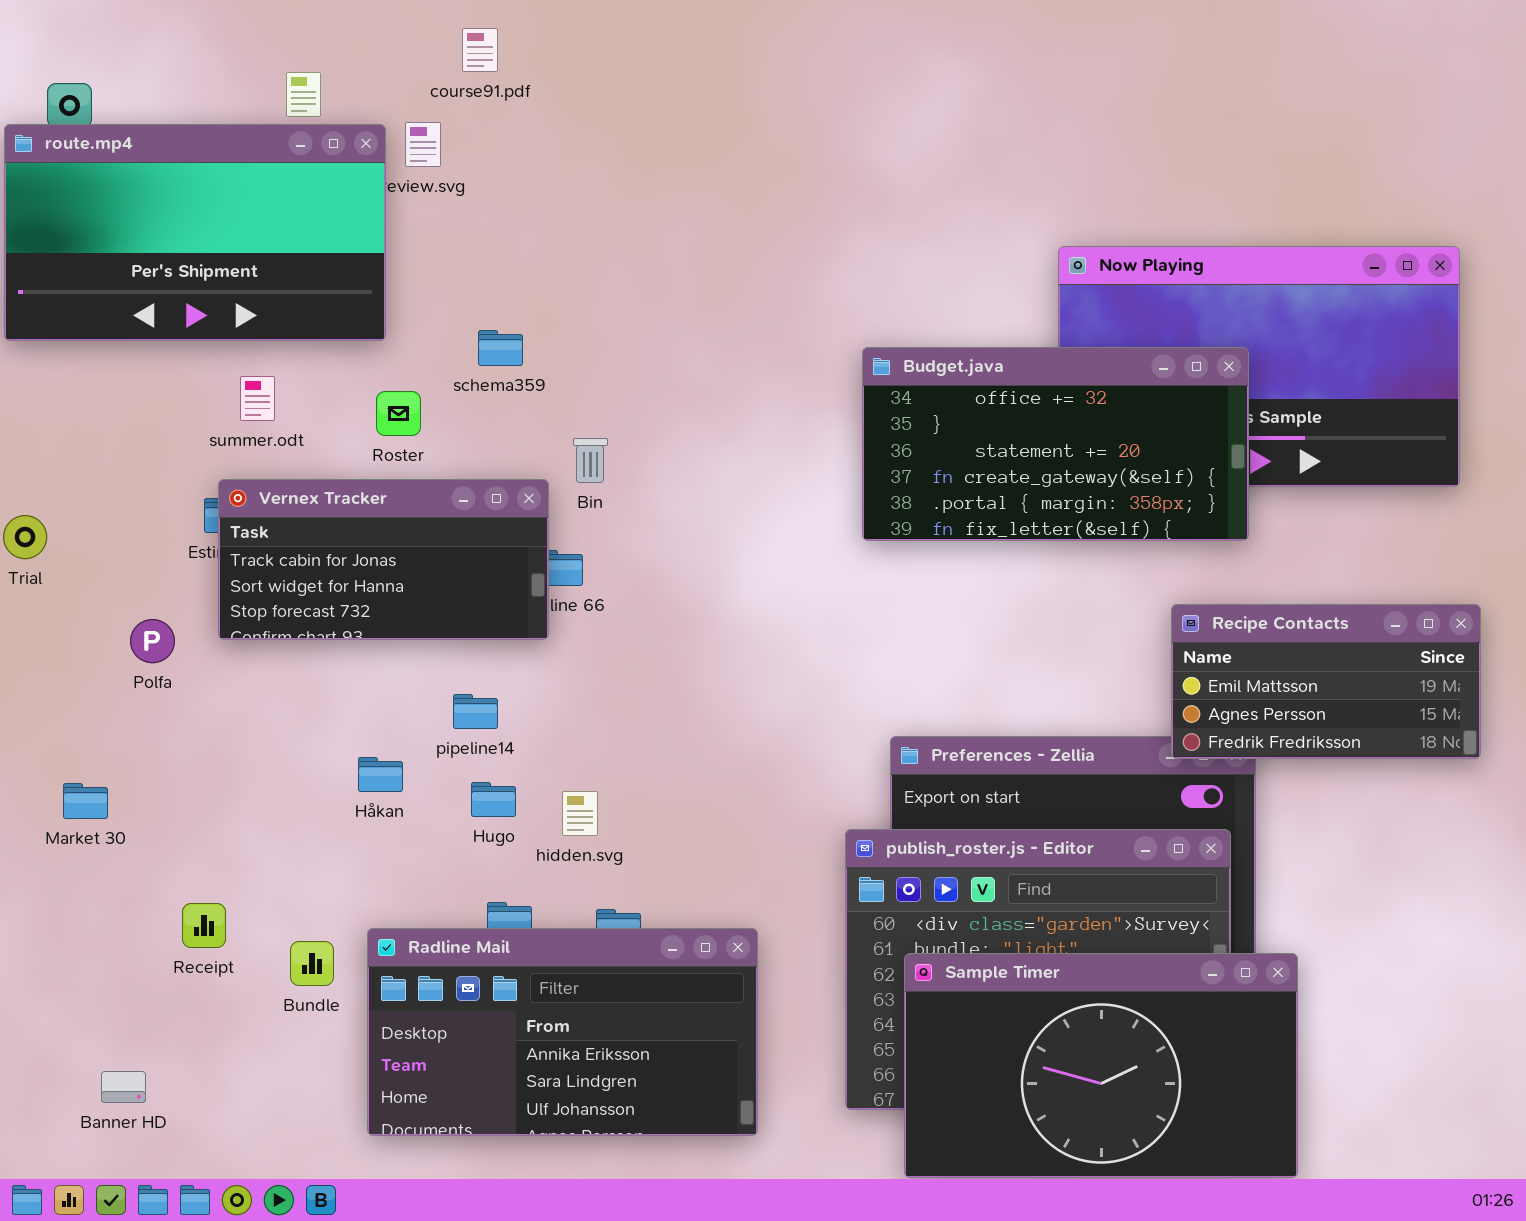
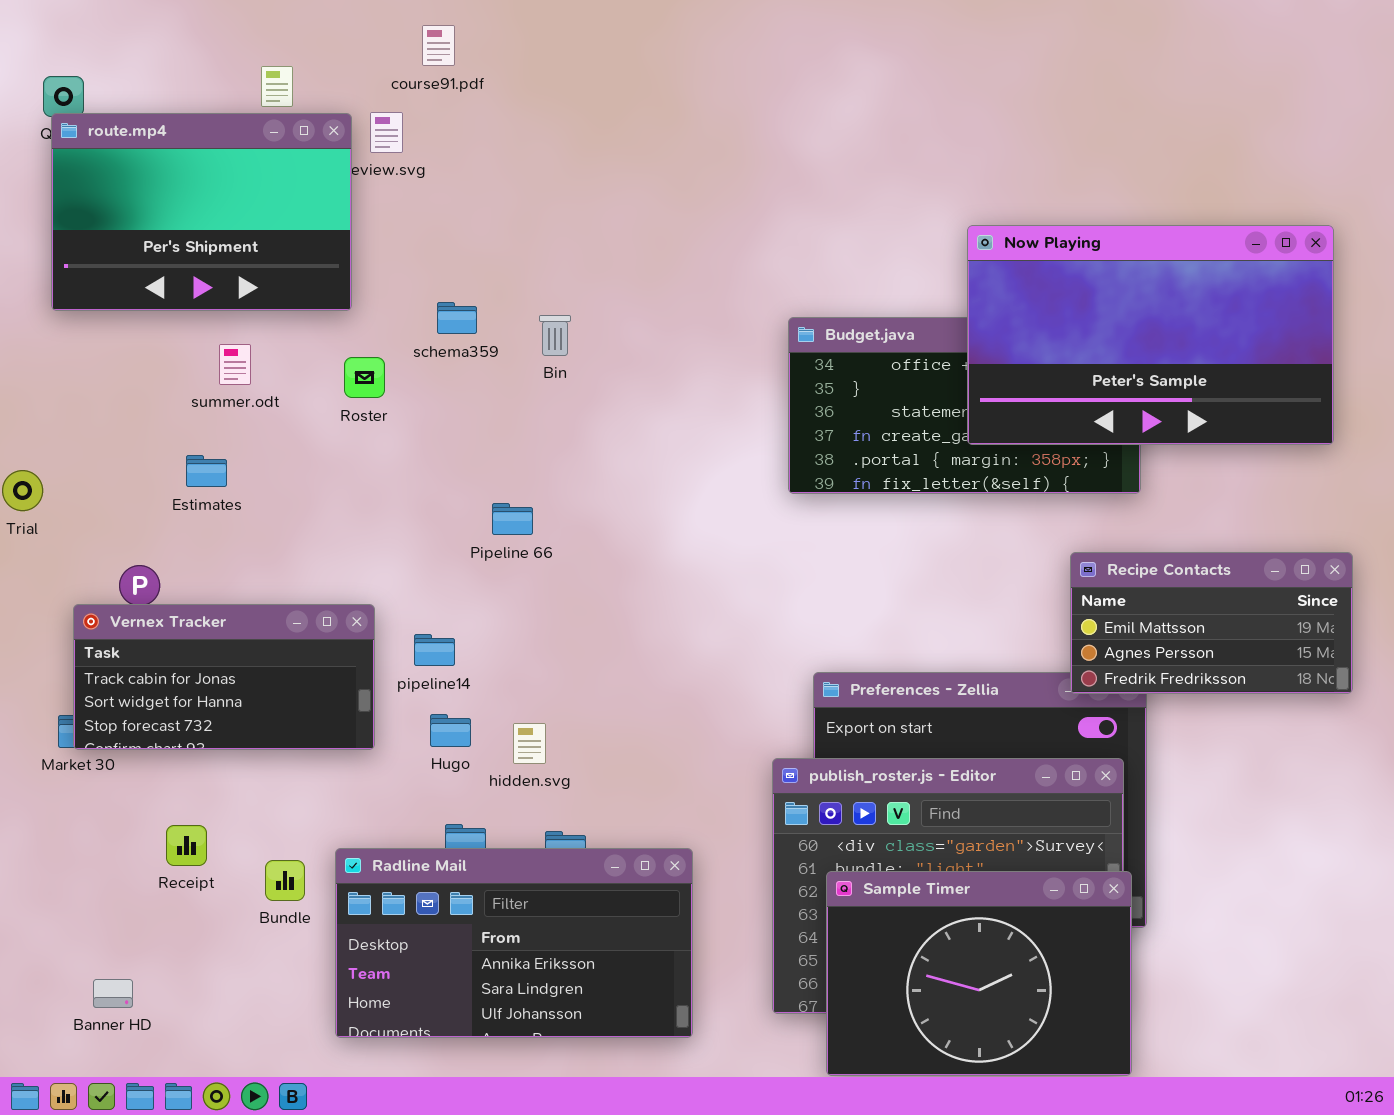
route.mp4: [4,124,386,341] -> [51,113,352,311], resized
Now Playing: [1058,246,1460,487] -> [967,225,1334,445], raised
Bin: [573,438,608,483] -> [539,315,571,356], moved
Vernex Tracker: [218,479,549,640] -> [73,604,375,750], moved
Sample Timer: [904,953,1298,1178] -> [826,871,1132,1076], resized

